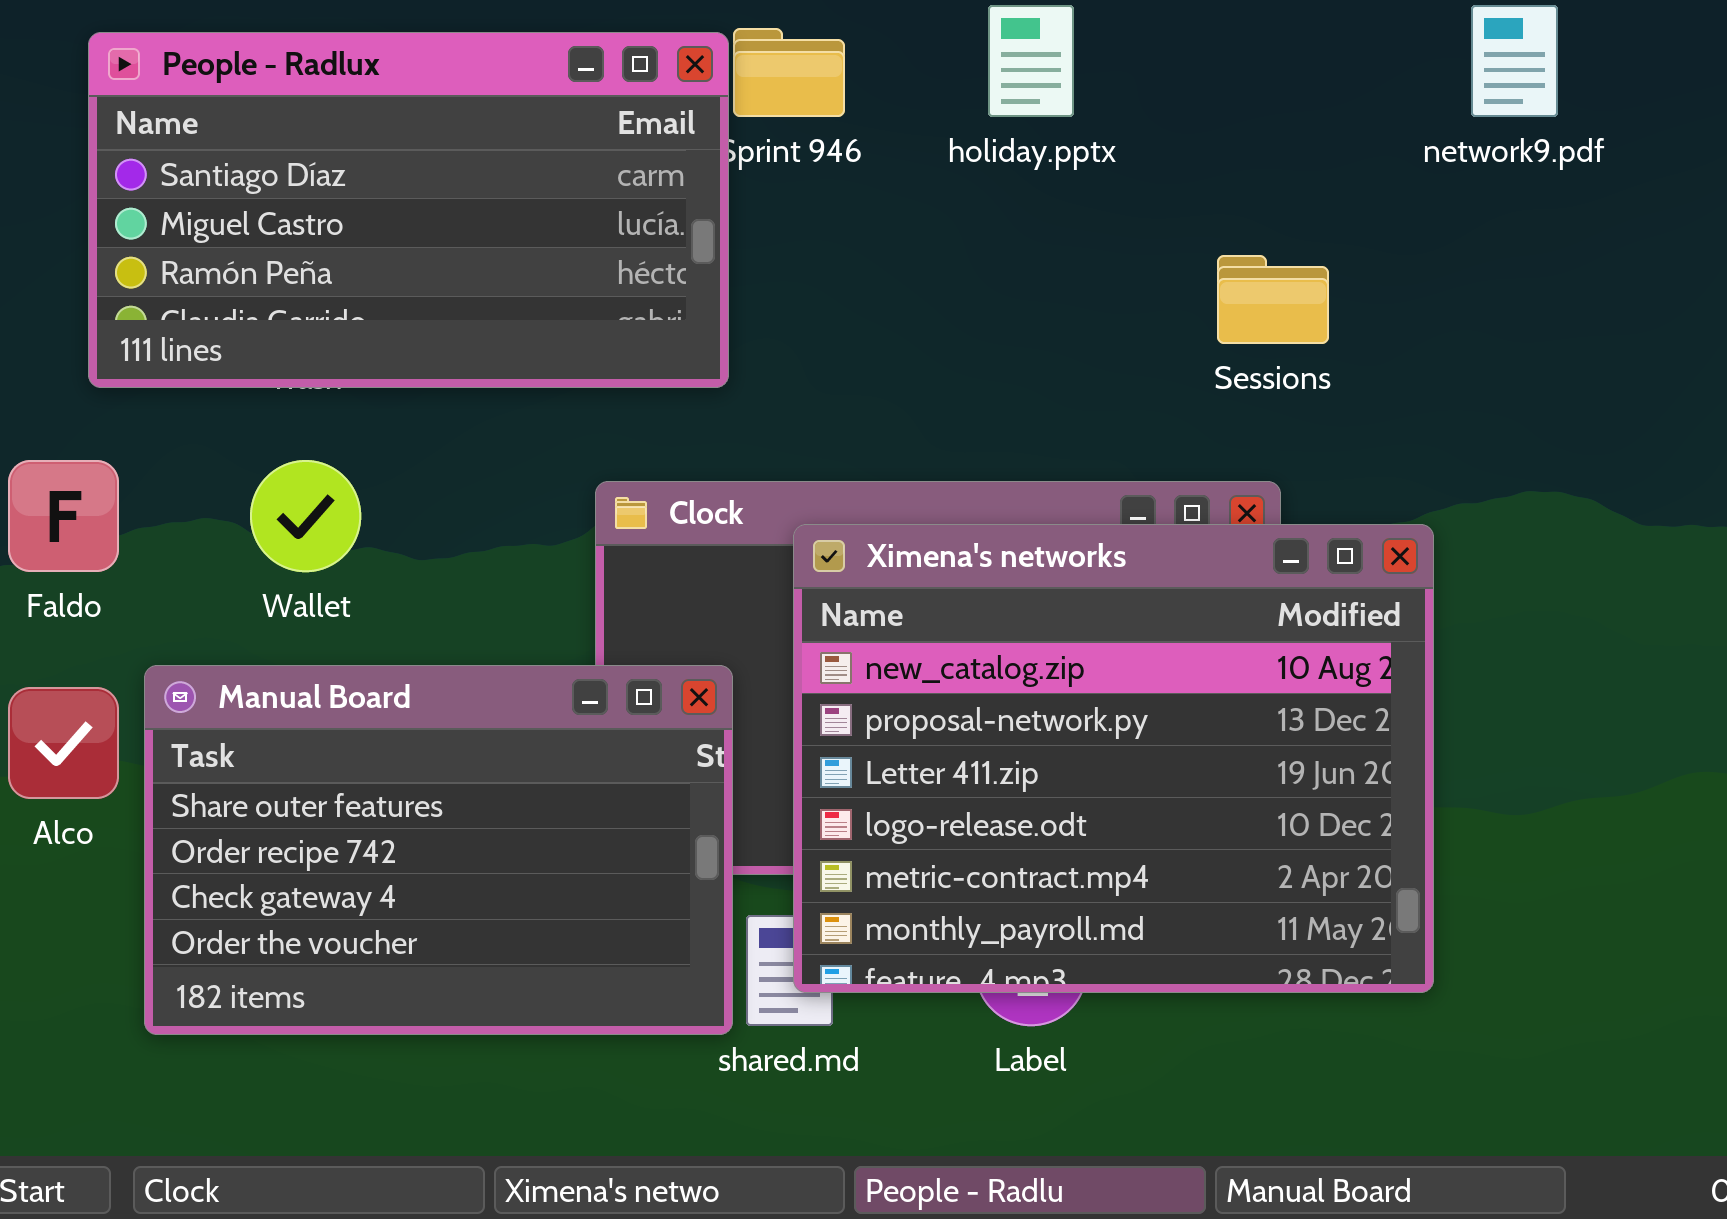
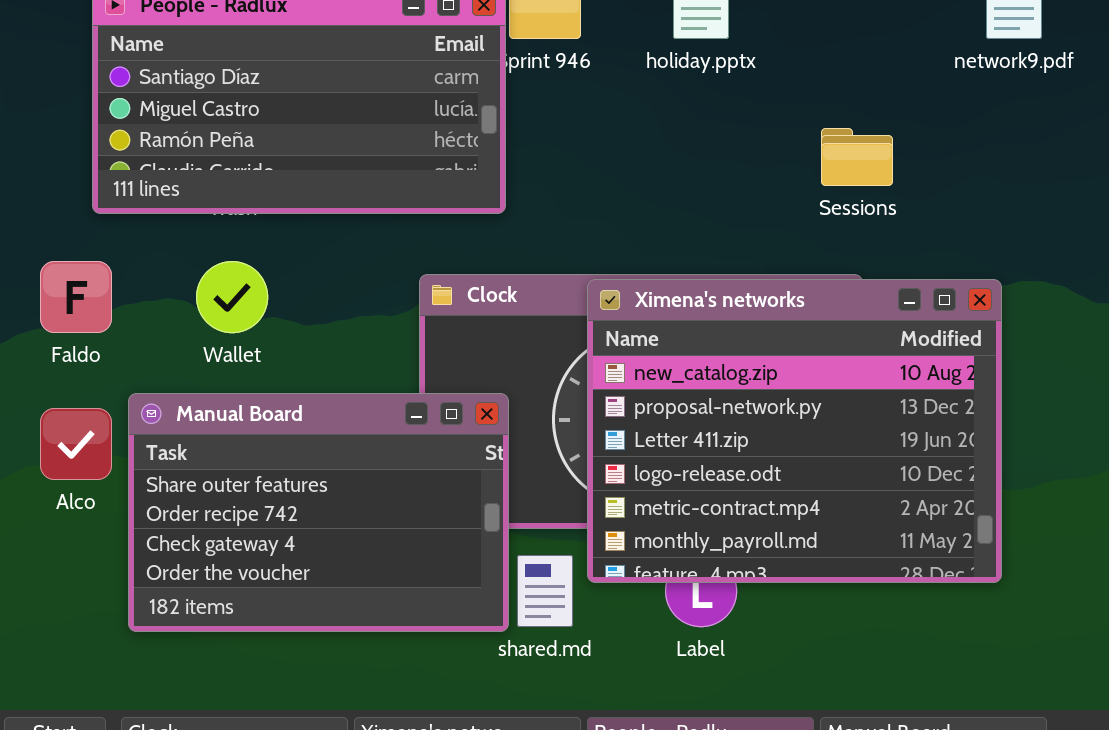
Ximena's networks: [793,524,1434,993] -> [587,279,1002,583], moved

